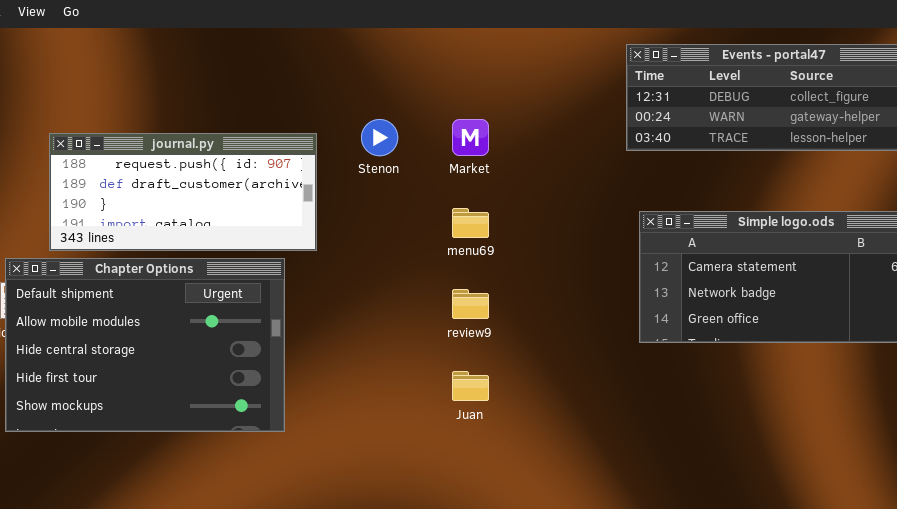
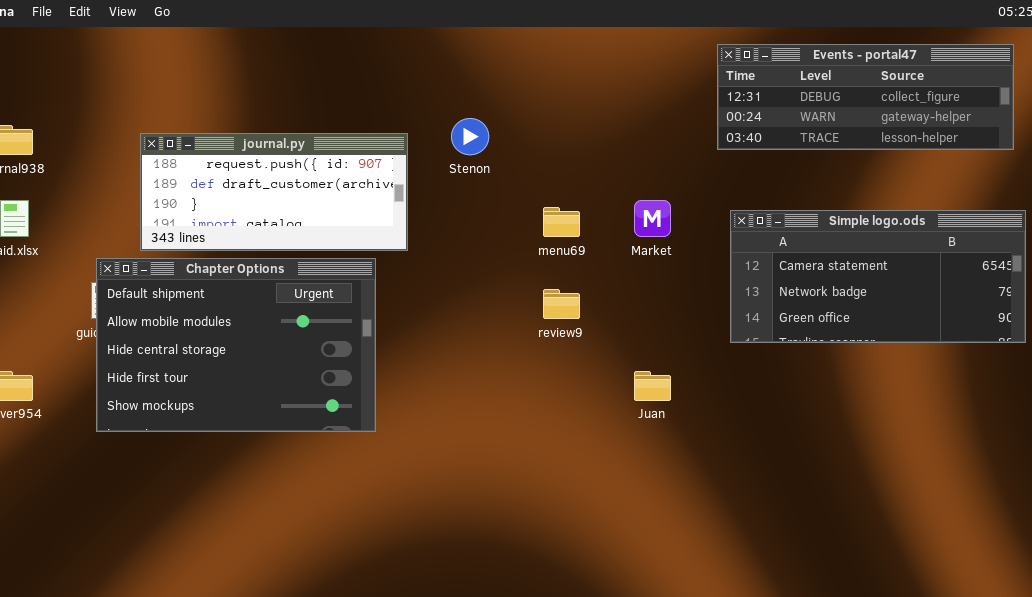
Market: [452,119,489,156] -> [634,200,671,237], moved
Juan: [452,371,489,401] -> [634,371,671,401], moved

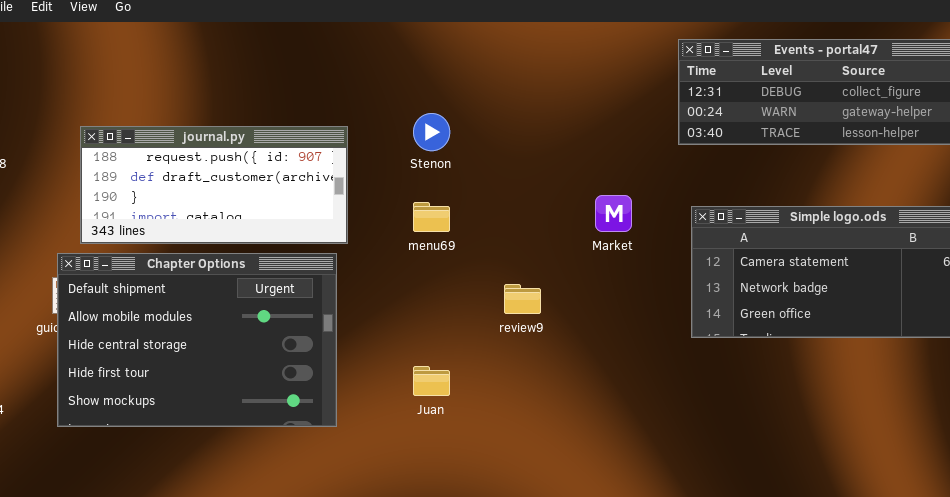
journal.py: [140,133,408,251] -> [80,126,348,244], moved
menu69: [543,207,580,237] -> [413,202,450,232], moved
Juan: [634,371,671,401] -> [413,366,450,396], moved

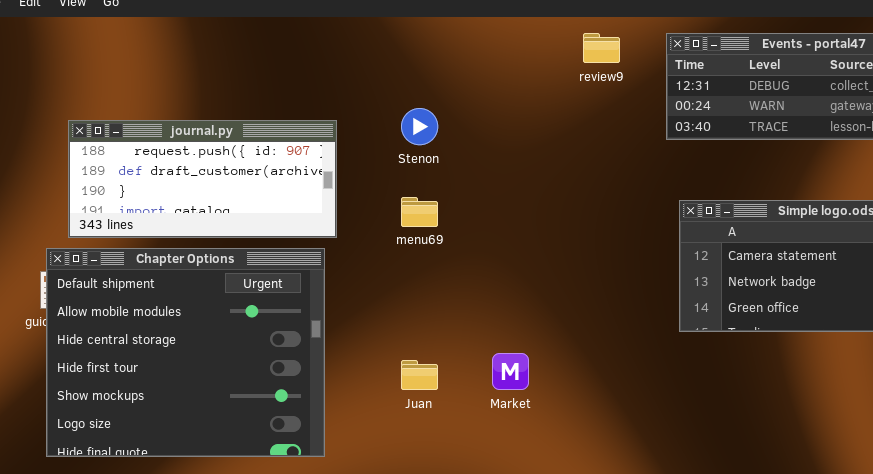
Market: [595,195,632,232] -> [492,353,529,390], moved
Chapter Options: [57,253,337,427] -> [46,248,325,457], resized
review9: [504,284,541,314] -> [583,33,620,63], moved

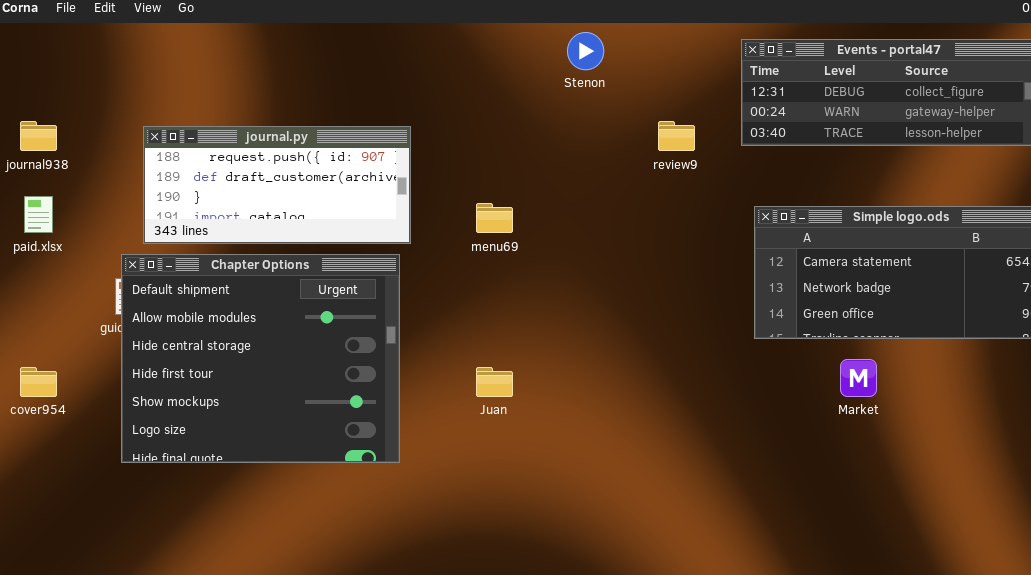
review9: [583,33,620,63] -> [658,121,695,151], moved
Stenon: [401,108,438,145] -> [567,32,604,70], moved
Market: [492,353,529,390] -> [840,359,877,397], moved

